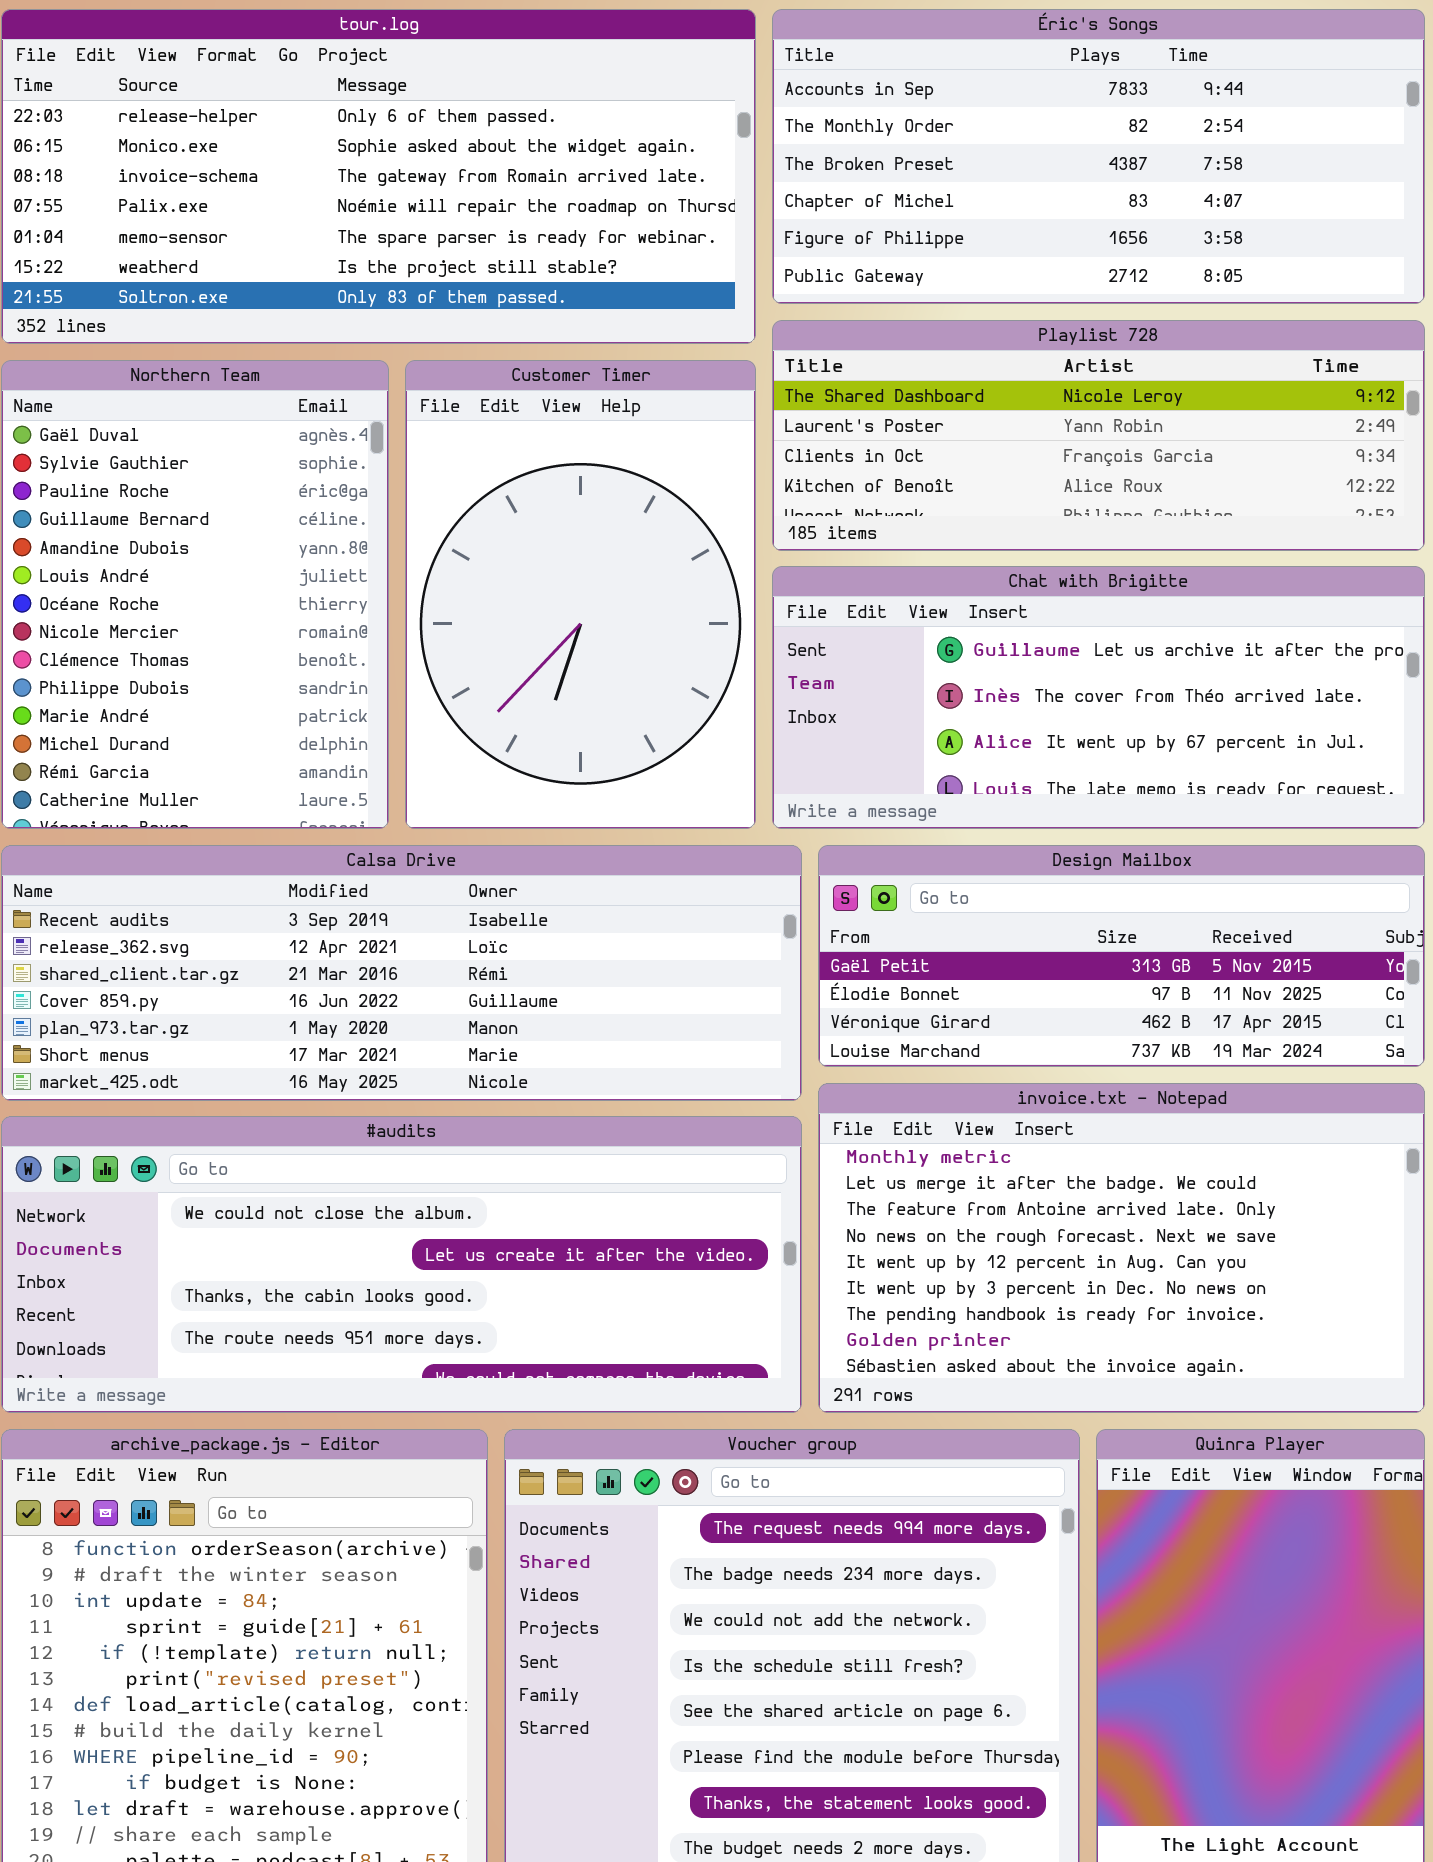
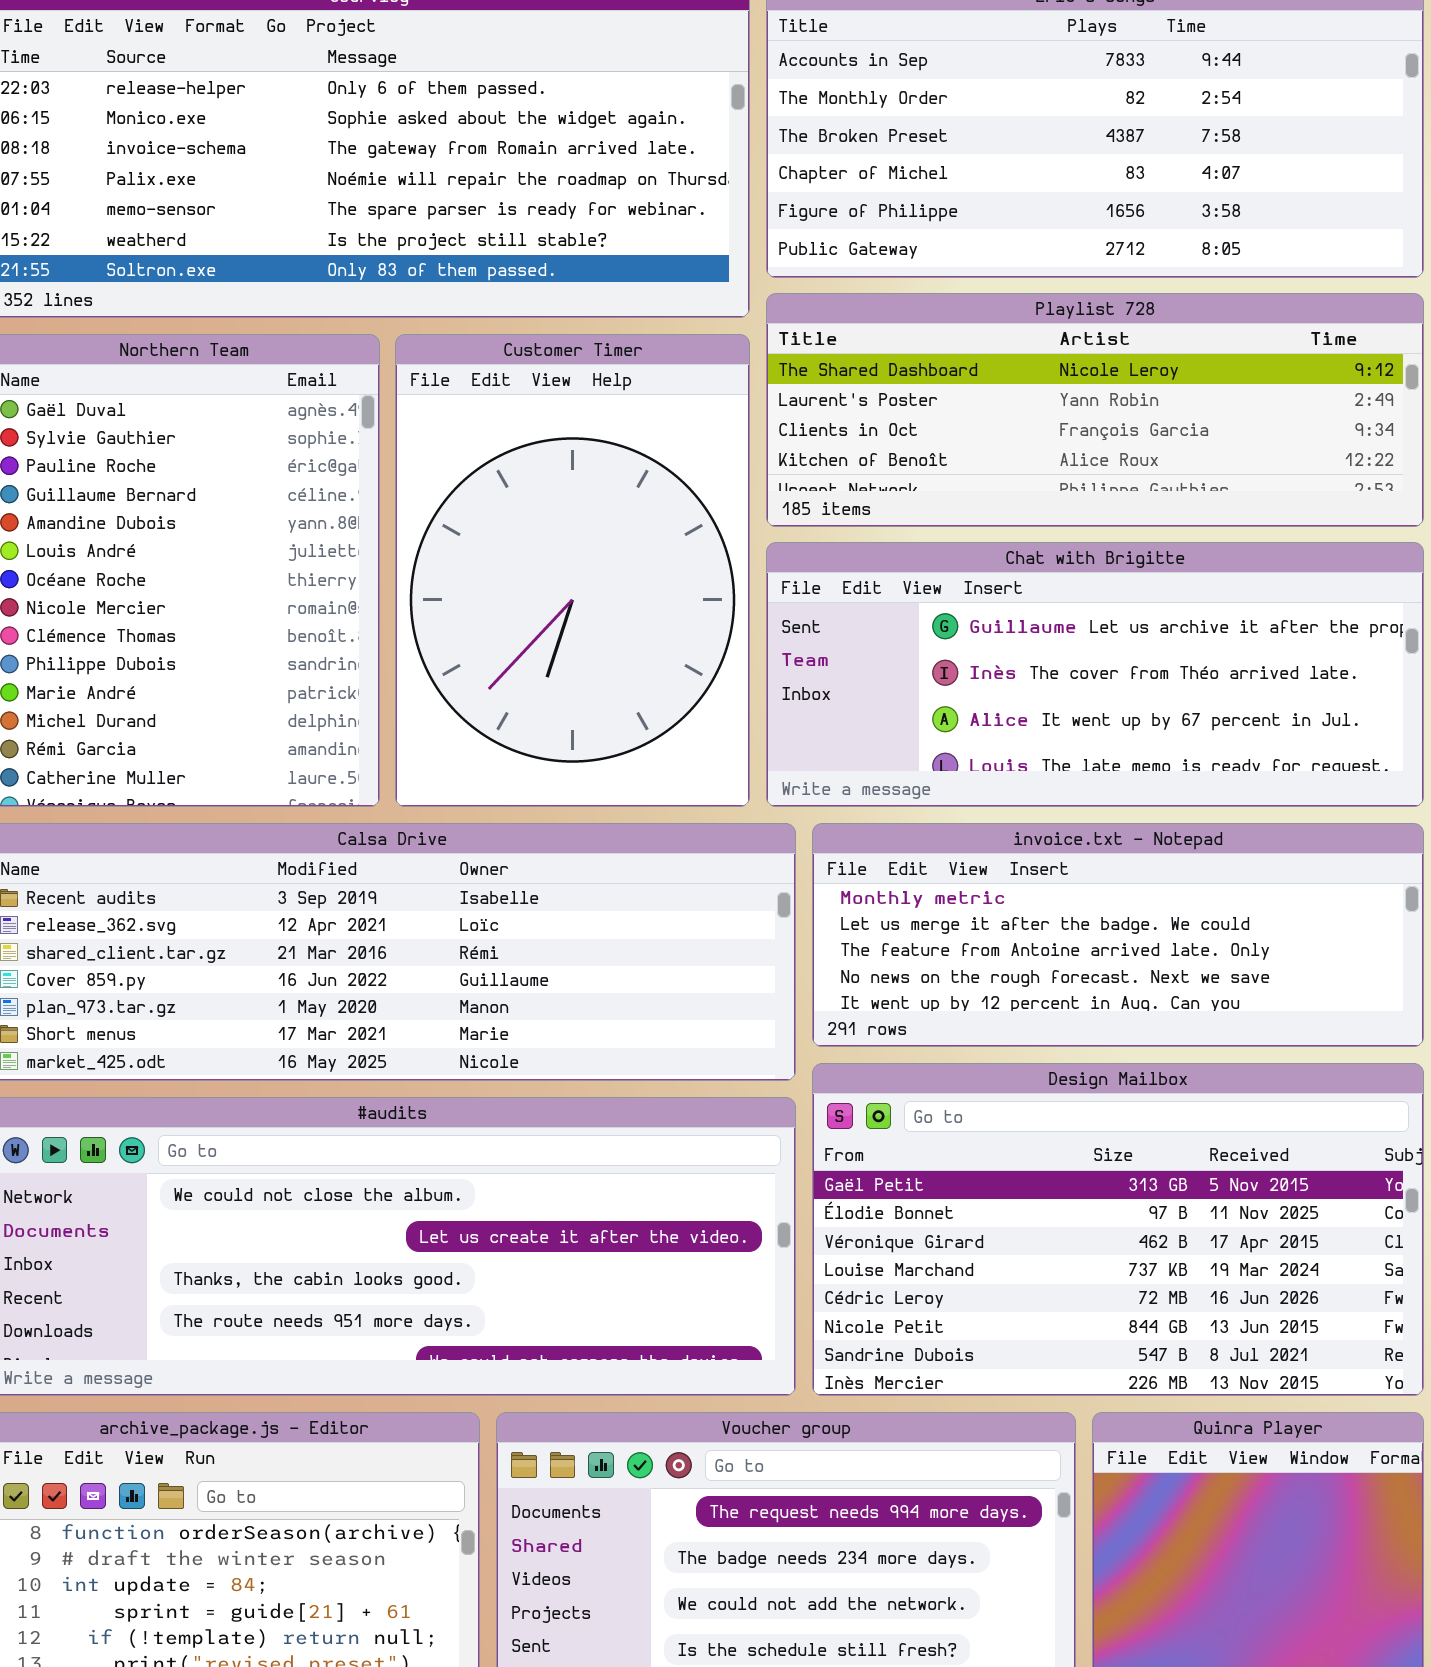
Design Mailbox: [818,845,1425,1067] -> [812,1063,1424,1396], moved, resized
invoice.txt - Notepad: [818,1083,1425,1413] -> [812,823,1424,1047], moved, resized

